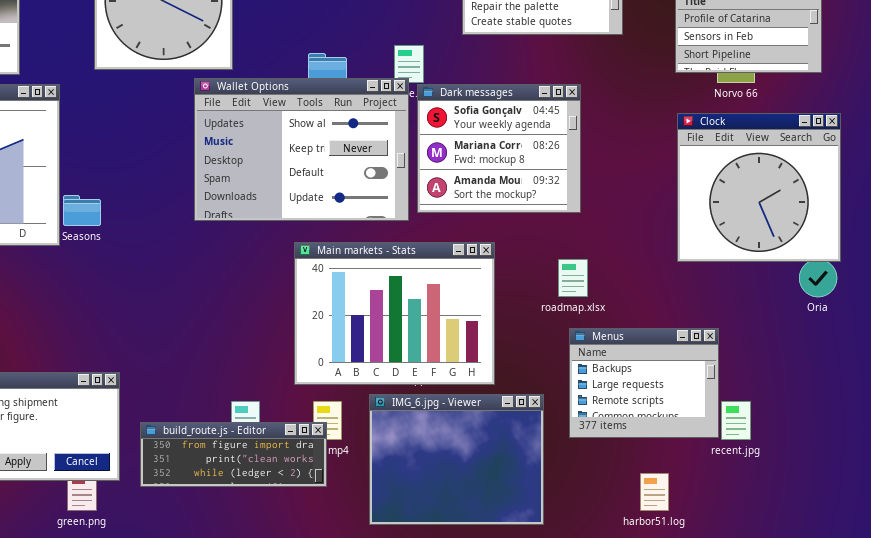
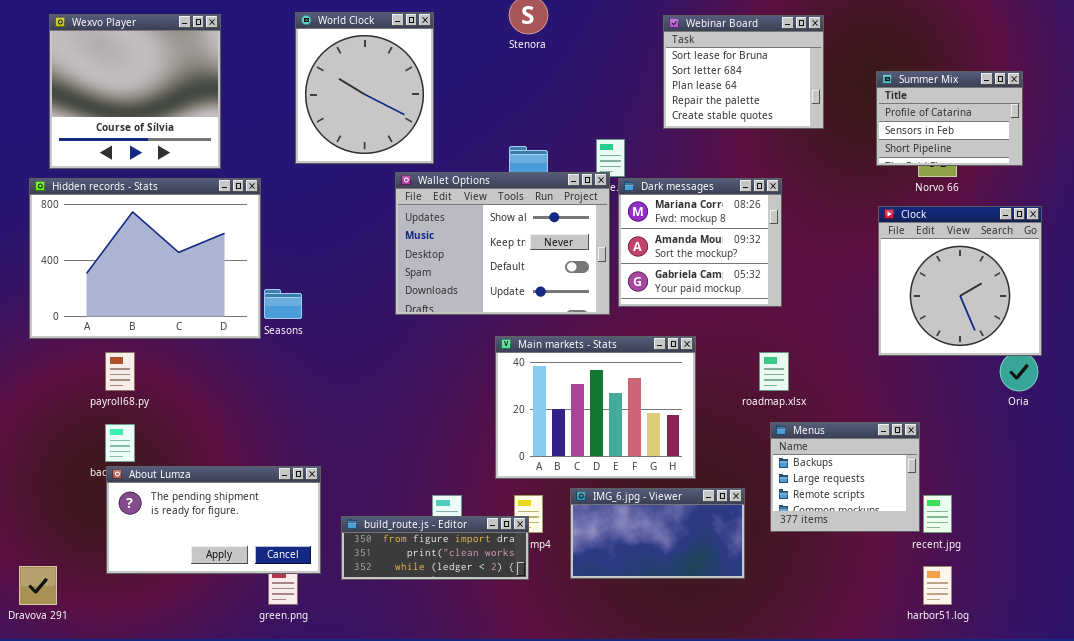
Dark messages: [417,84,581,213] -> [618,178,782,307], scrolled down 1 row
IMG_6.jpg - Viewer: [369,394,544,525] -> [570,488,745,579], resized
harbor51.log: [640,473,669,511] -> [923,566,952,605], moved

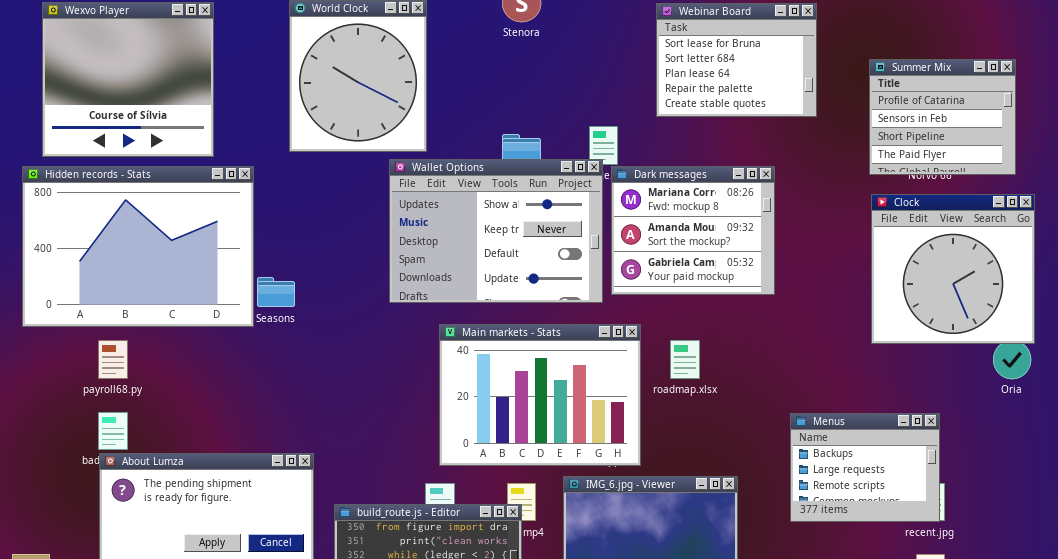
Summer Mix: [876,71,1023,166] -> [869,59,1016,175], resized
Main markets - Stats: [495,336,696,479] -> [439,324,641,466], moved
roadmap.xlsx: [759,352,789,391] -> [670,340,700,379], moved
Menus: [770,422,920,532] -> [790,413,940,522], moved

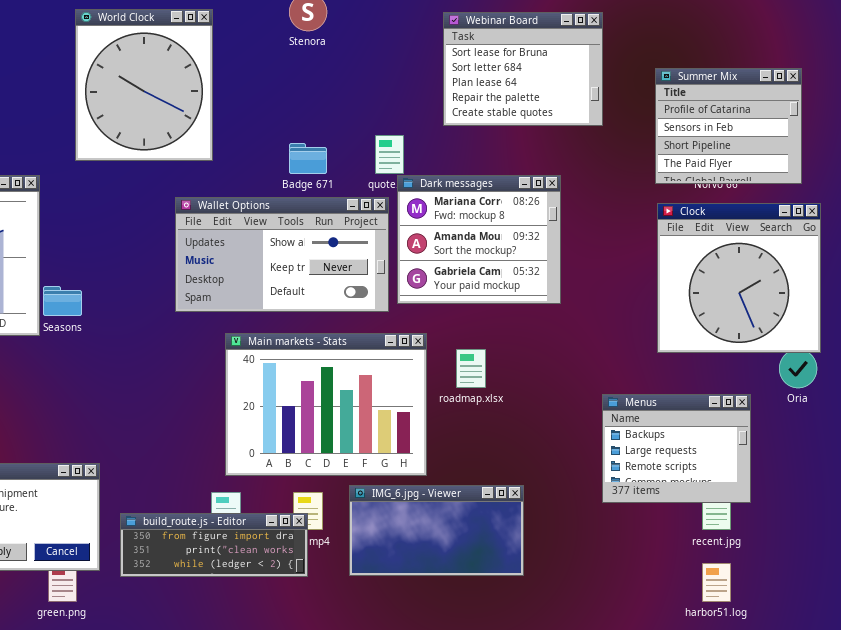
Wallet Options: [389,159,603,303] -> [175,197,389,312], resized
Menus: [790,413,940,522] -> [602,394,751,503], moved

